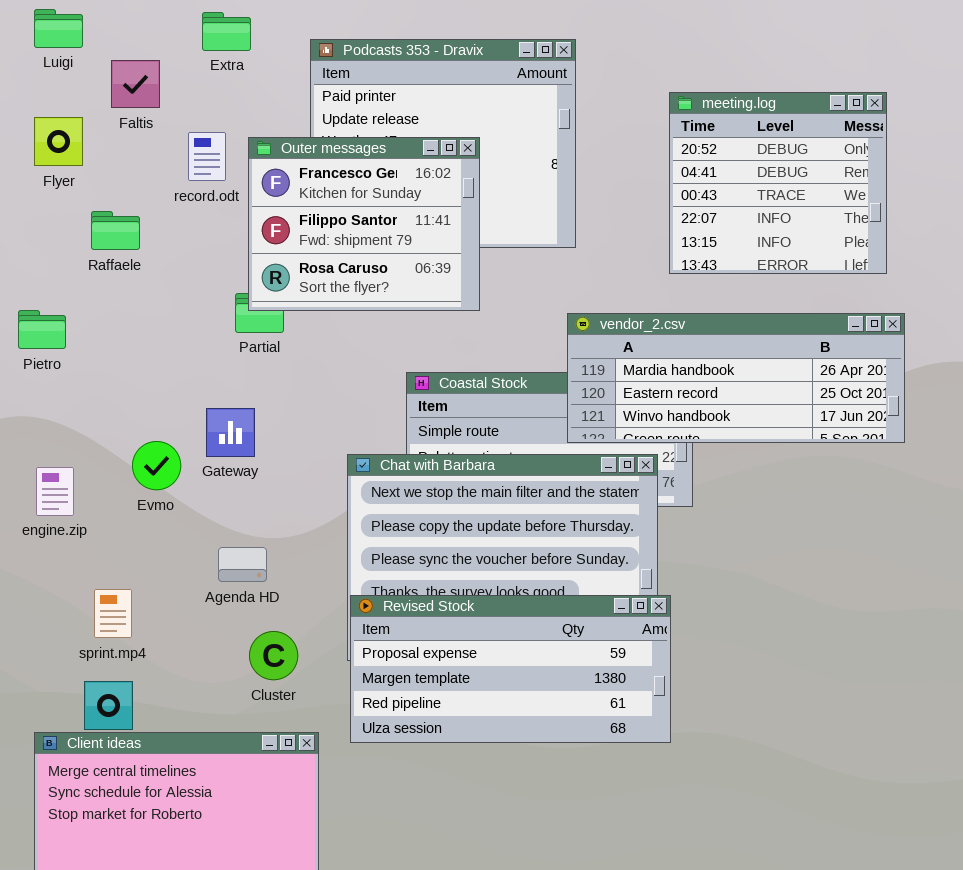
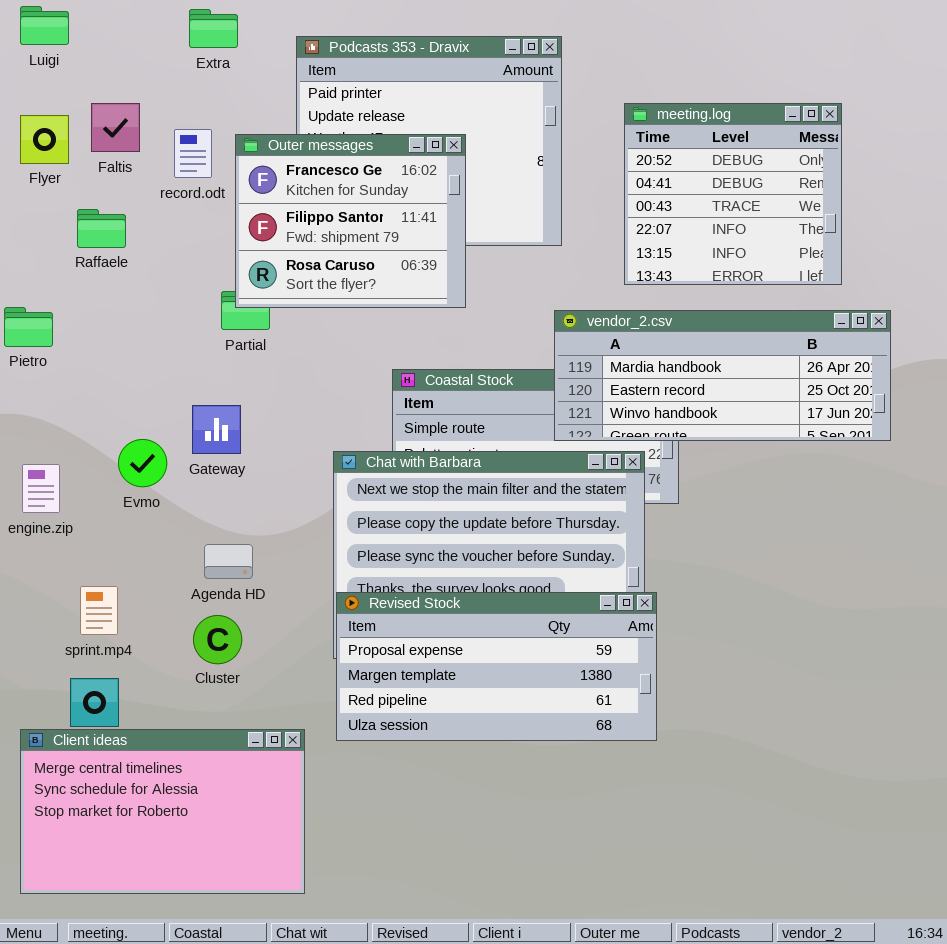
Faltis: [111,60,160,108] -> [91,103,140,152], moved
meeting.log: [669,92,887,274] -> [624,103,842,285], moved
Cluster: [249,631,298,680] -> [193,615,242,664], moved

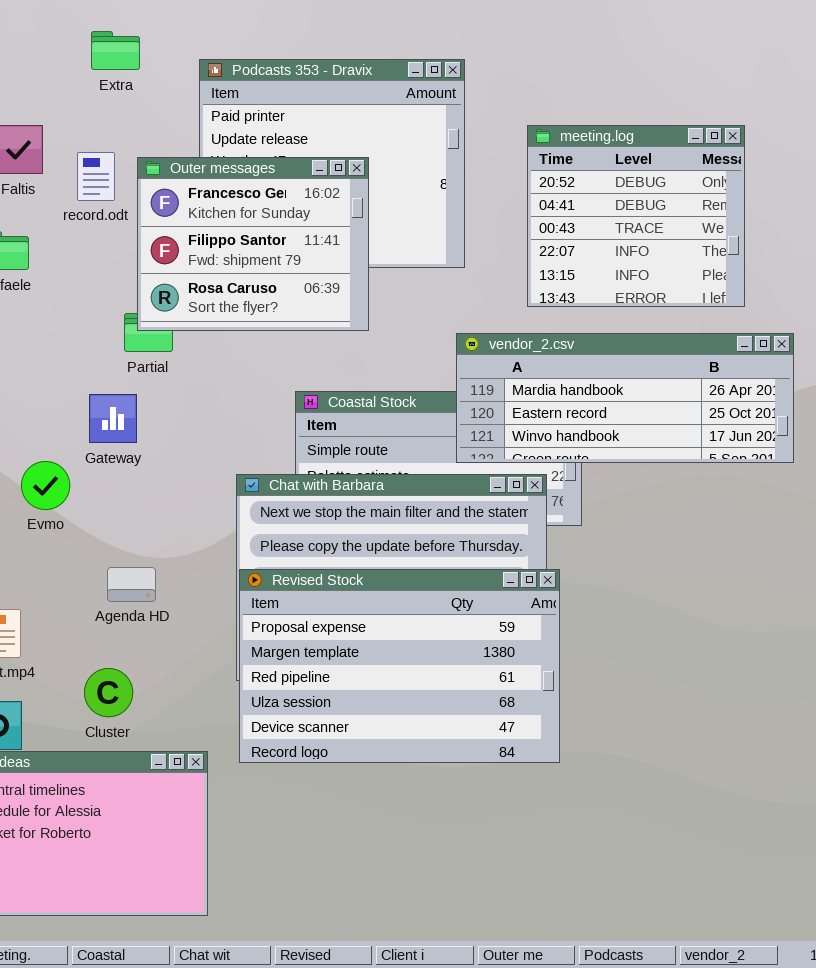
Gateway: [192,405,241,454] -> [89,394,137,443], moved
Revised Stock: [336,592,657,741] -> [239,569,560,763], resized
Cluster: [193,615,242,664] -> [84,668,133,717], moved

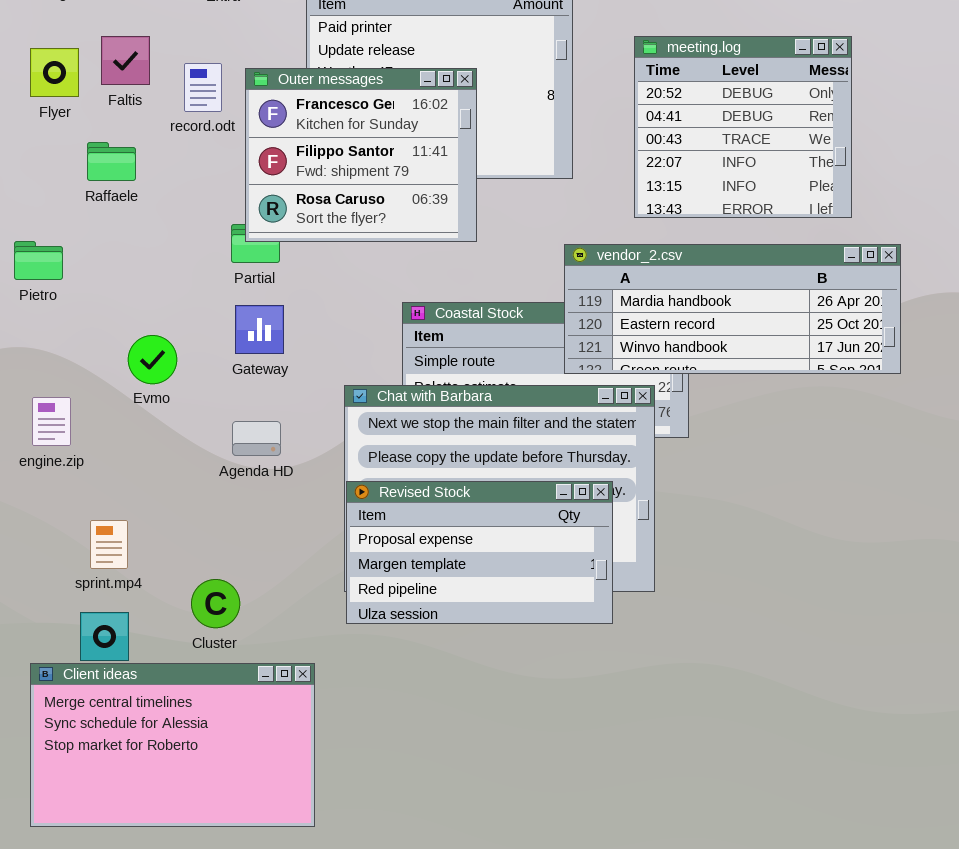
Gateway: [89,394,137,443] -> [235,305,284,354], moved
Evmo: [21,461,70,510] -> [128,335,177,384], moved
Agenda HD: [107,567,156,602] -> [232,421,281,456], moved
Revised Stock: [239,569,560,763] -> [346,481,613,624], resized

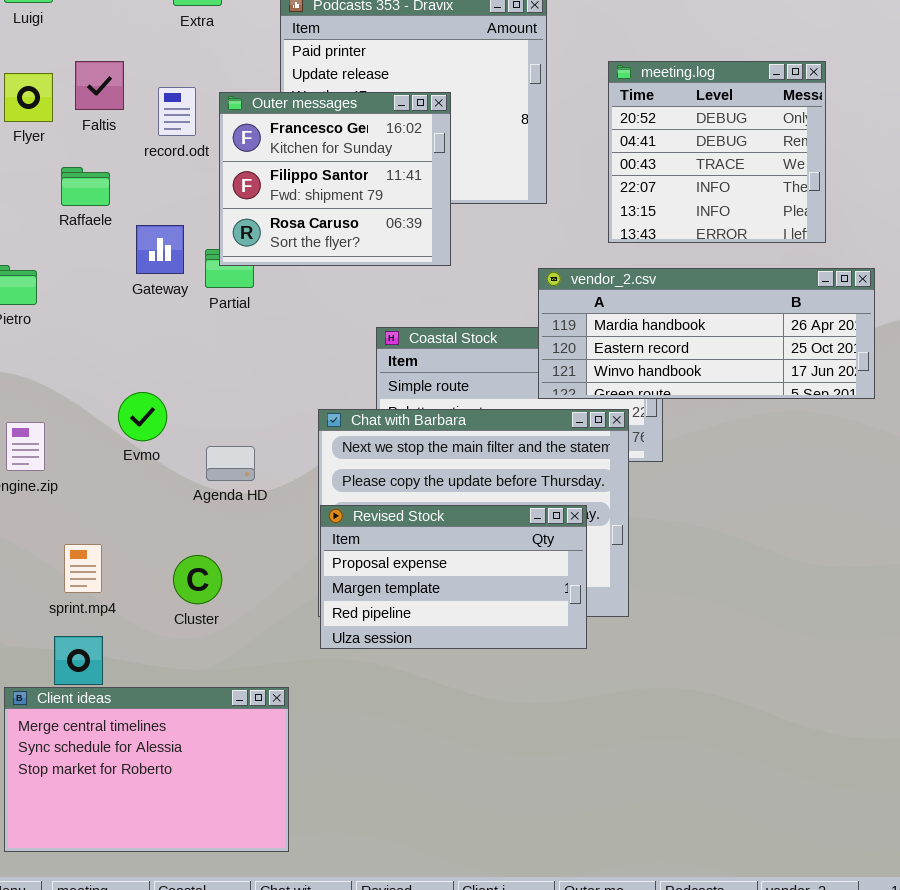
Gateway: [235,305,284,354] -> [136,225,184,274], moved
Evmo: [128,335,177,384] -> [118,392,167,441], moved
Cluster: [191,579,240,628] -> [173,555,222,604], moved

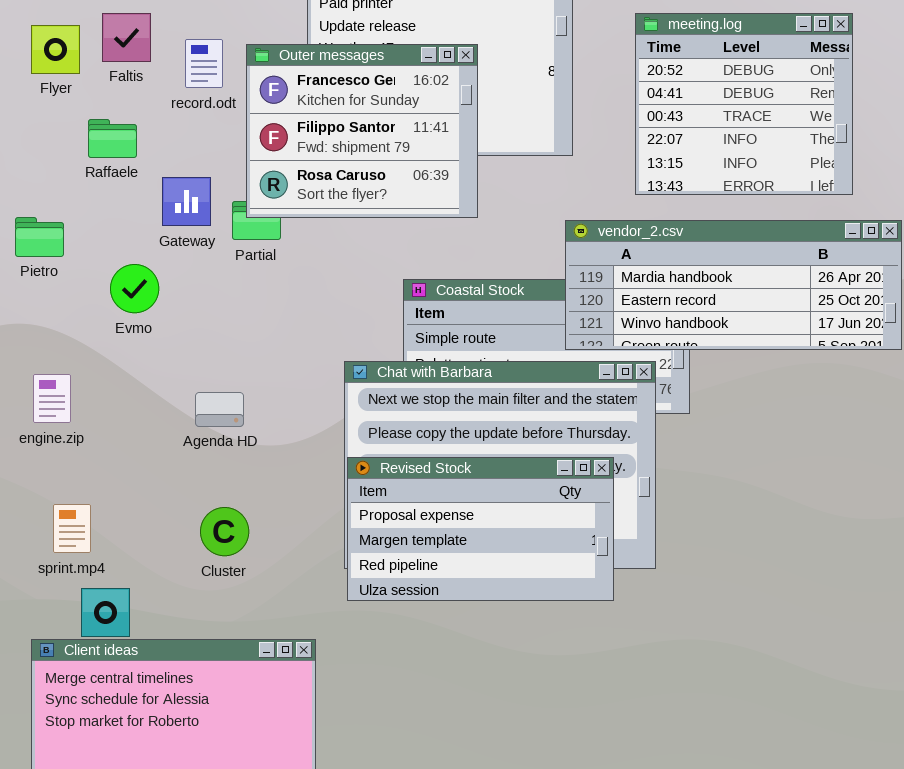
Evmo: [118,392,167,441] -> [110,264,159,313], moved
Agenda HD: [206,446,255,481] -> [195,392,244,427], moved
sprint.mp4: [64,544,102,593] -> [53,504,91,553], moved

